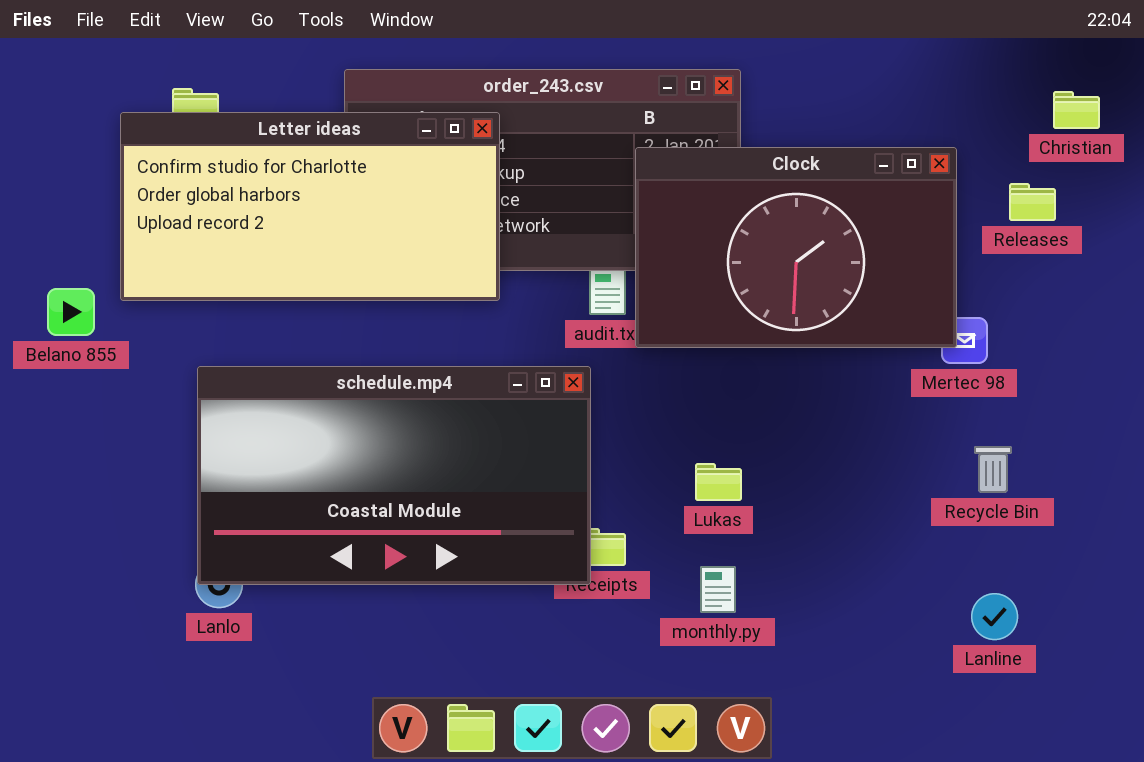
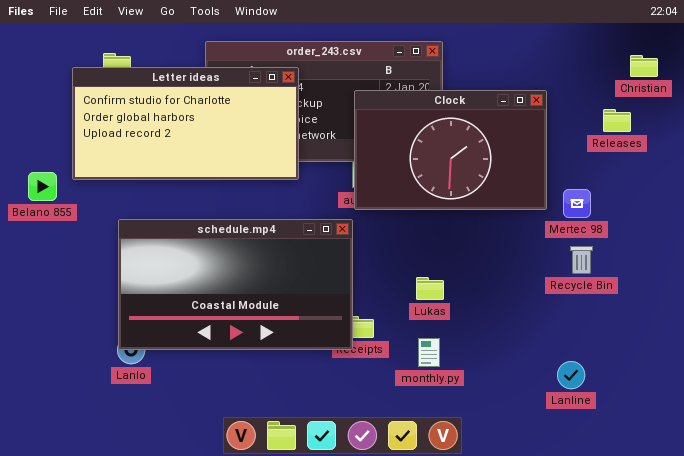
Clock: [635,147,957,348] -> [354,90,547,210], moved
Recycle Bin: [974,446,1012,493] -> [570,246,593,274], moved
Lanline: [971,593,1018,640] -> [557,361,585,389], moved

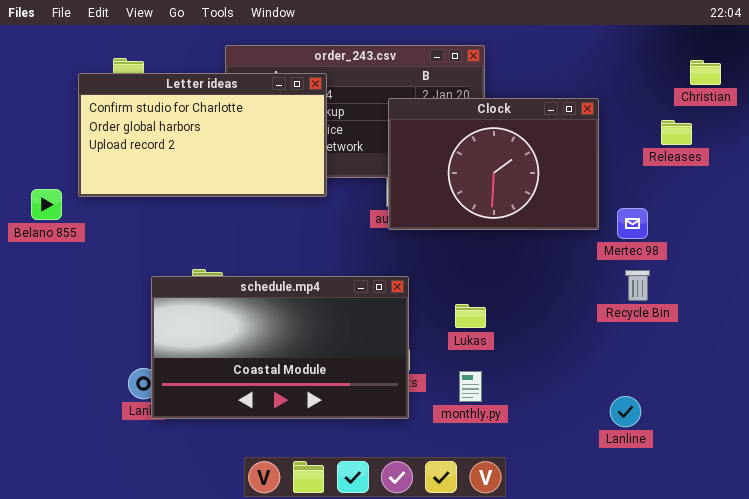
schedule.mp4: [118,219,353,350] -> [151,276,409,419], moved

